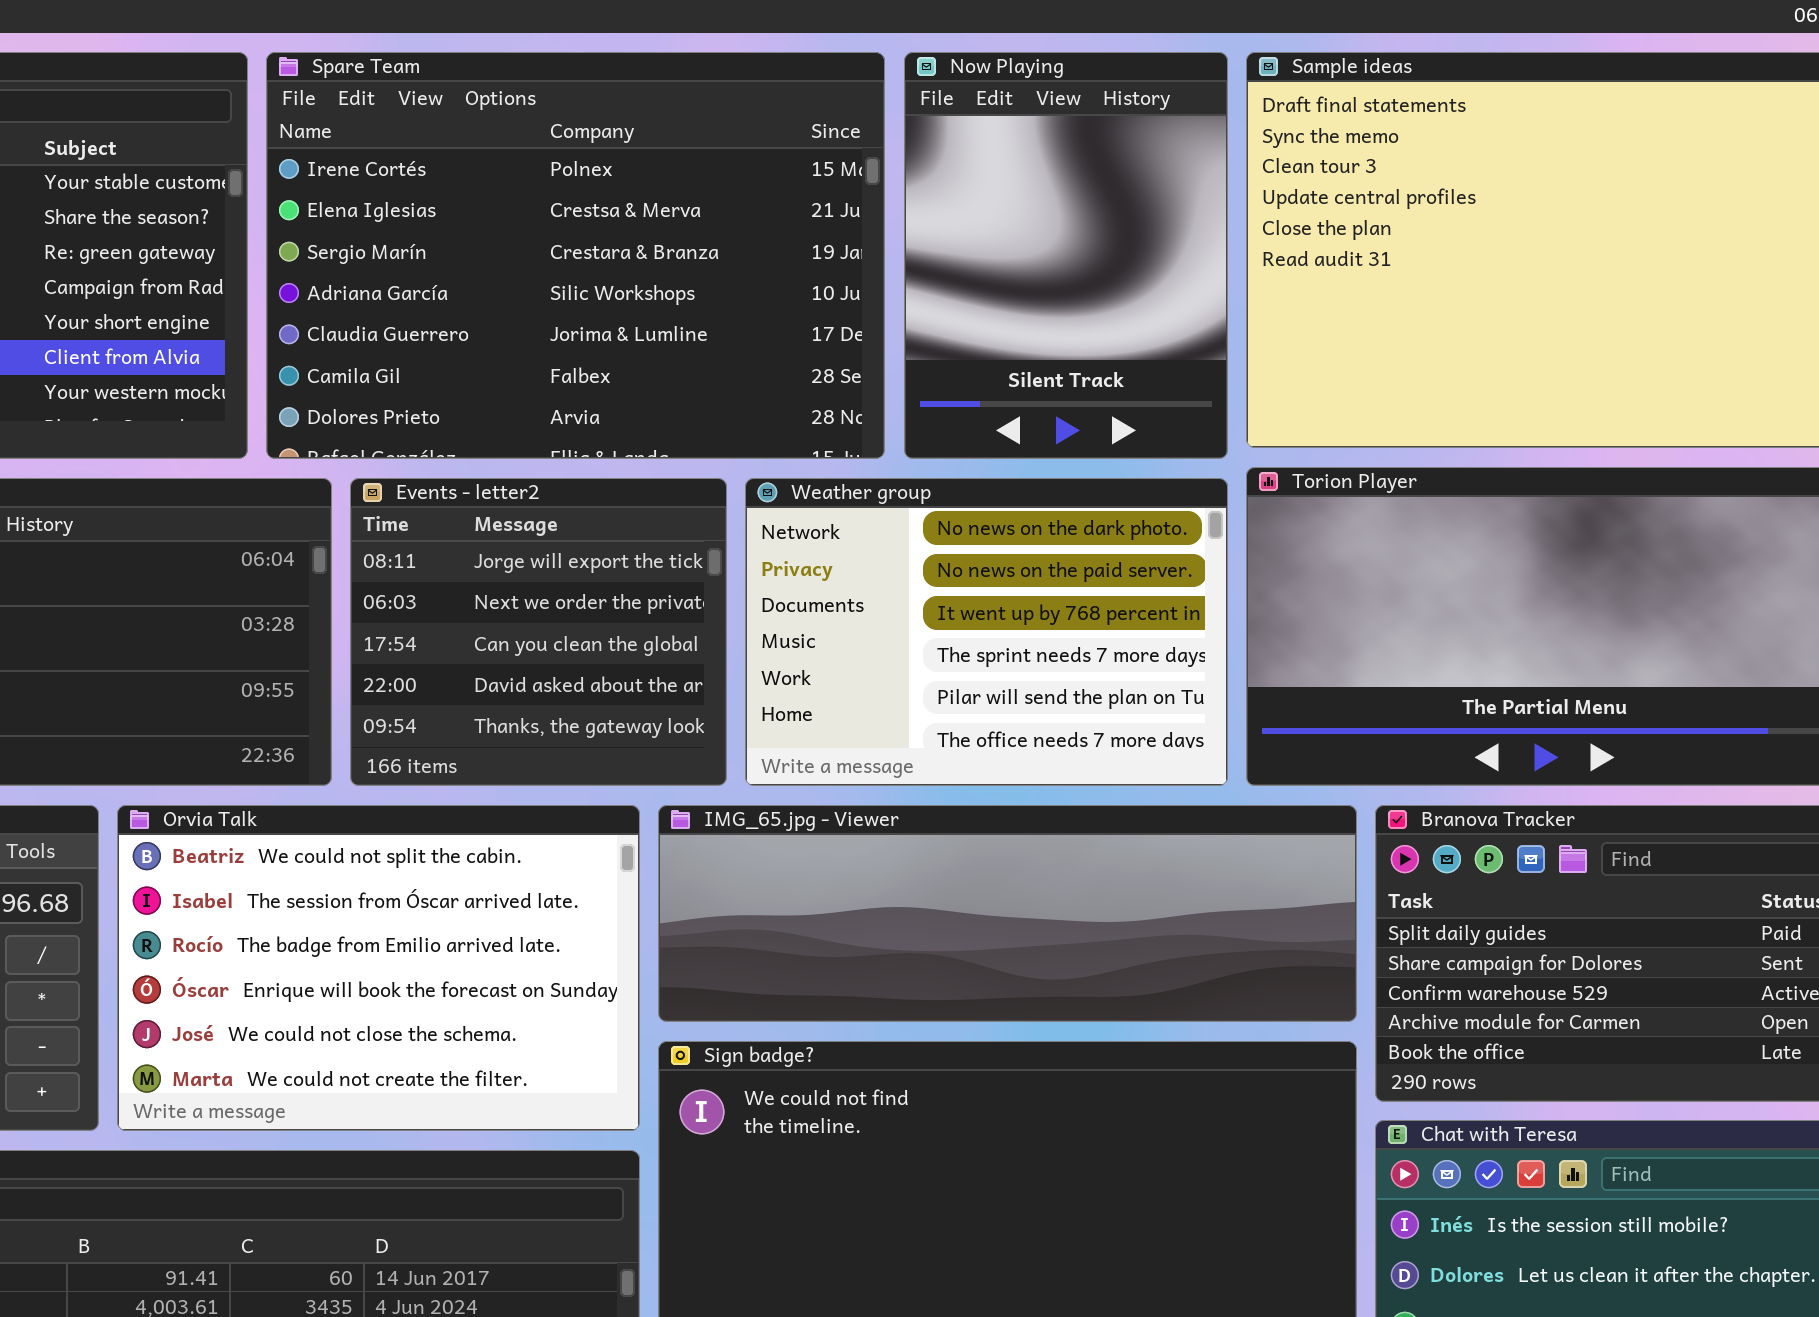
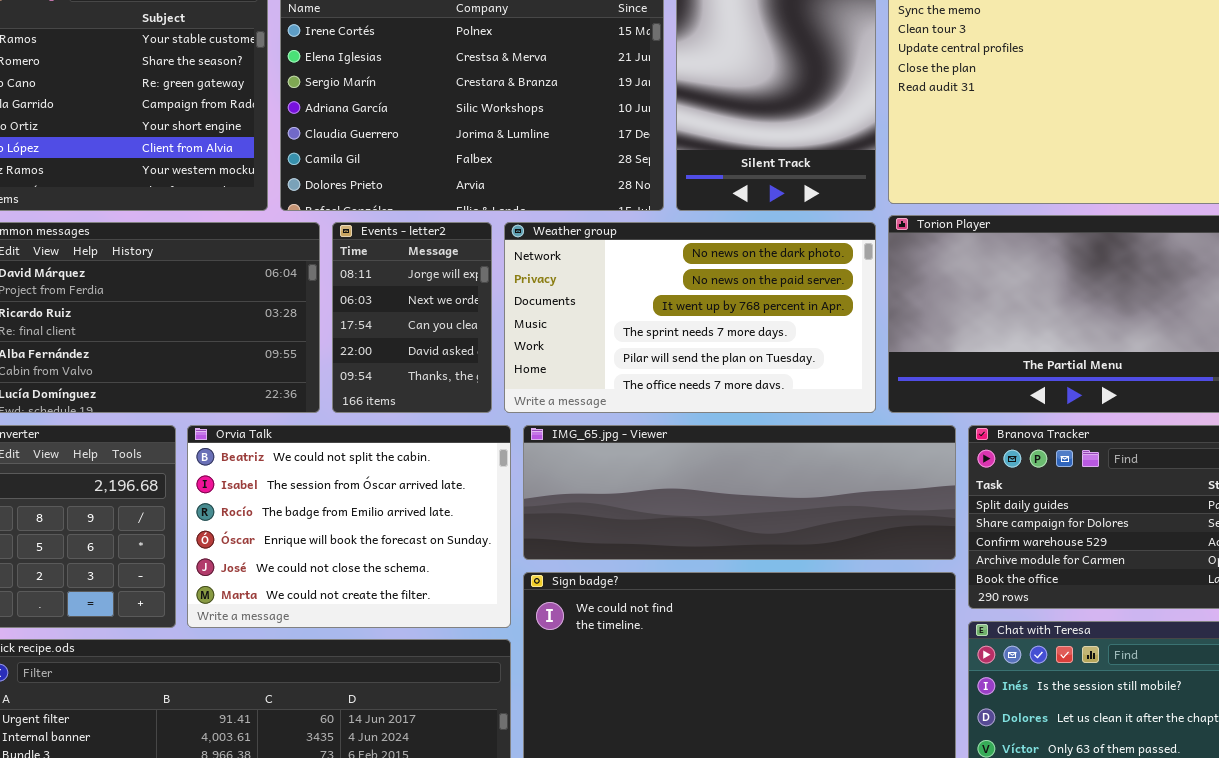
Events - letter2: [350,478,727,786] -> [332,222,492,413], resized
Weather group: [745,478,1228,786] -> [504,222,876,413], resized

